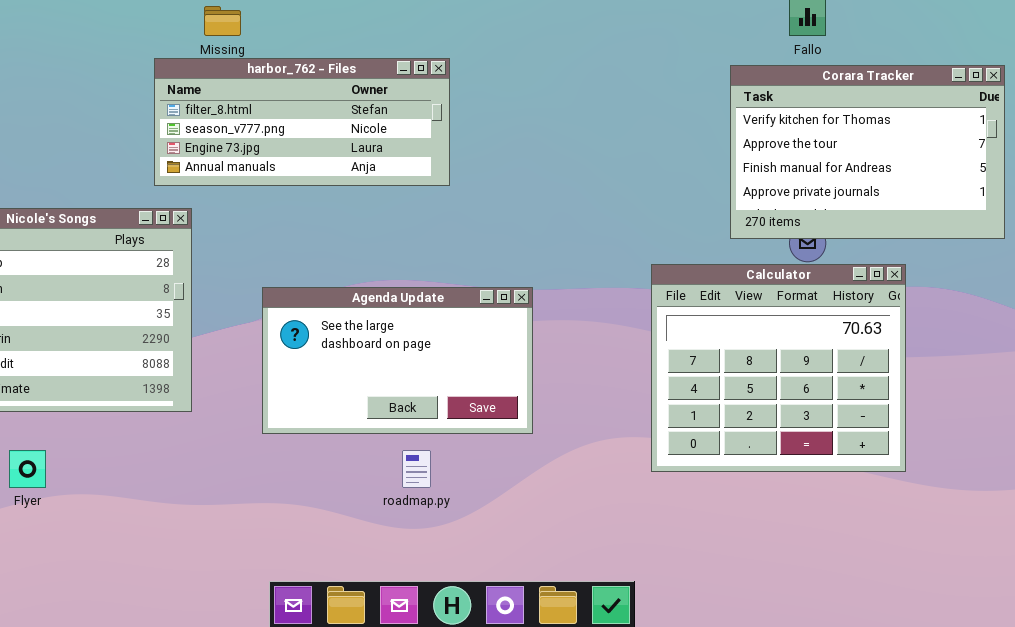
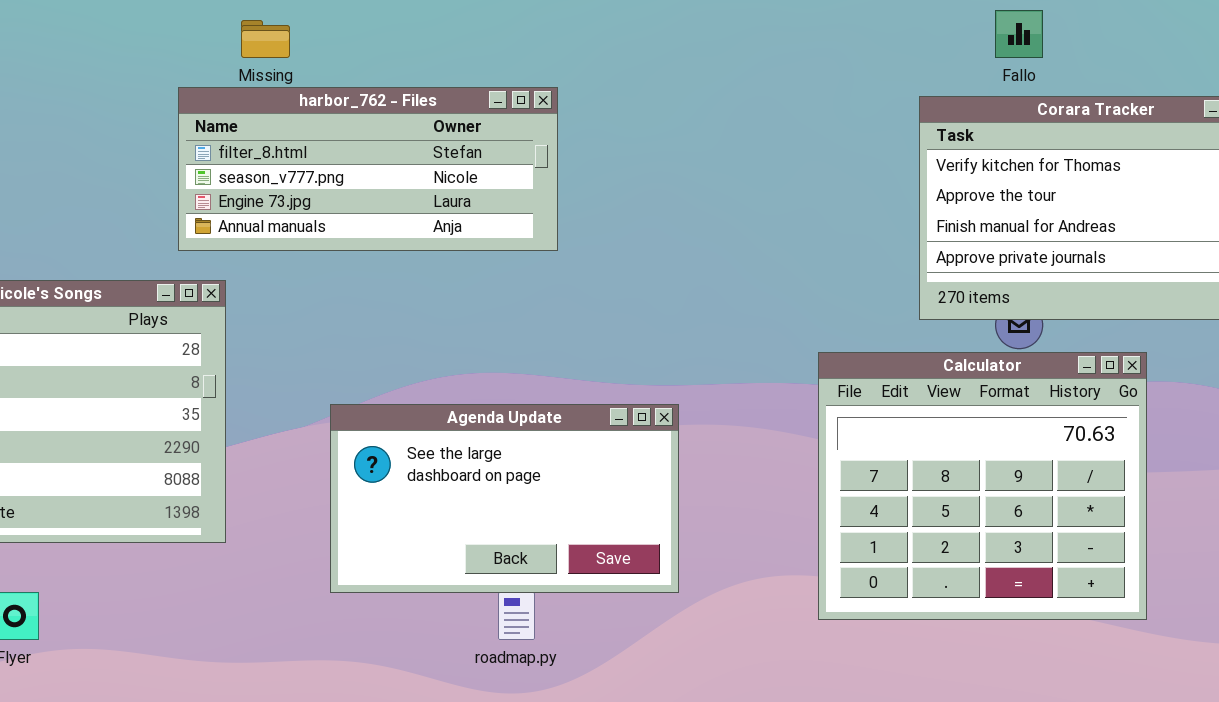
Agenda Update: [262,287,533,434] -> [330,404,679,593], moved

